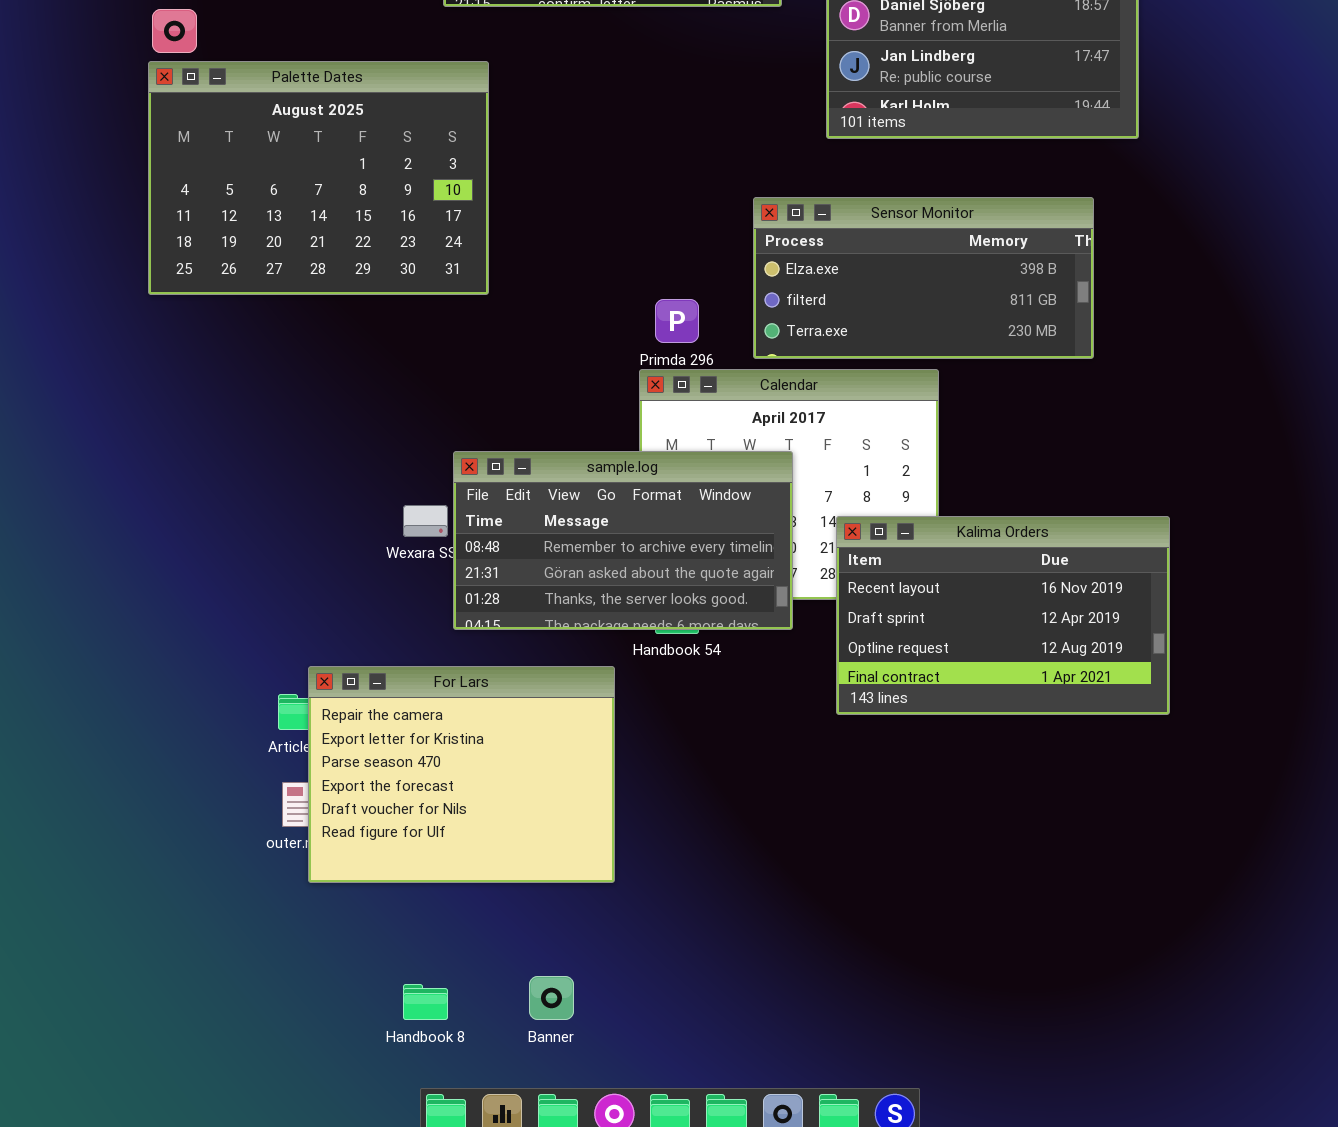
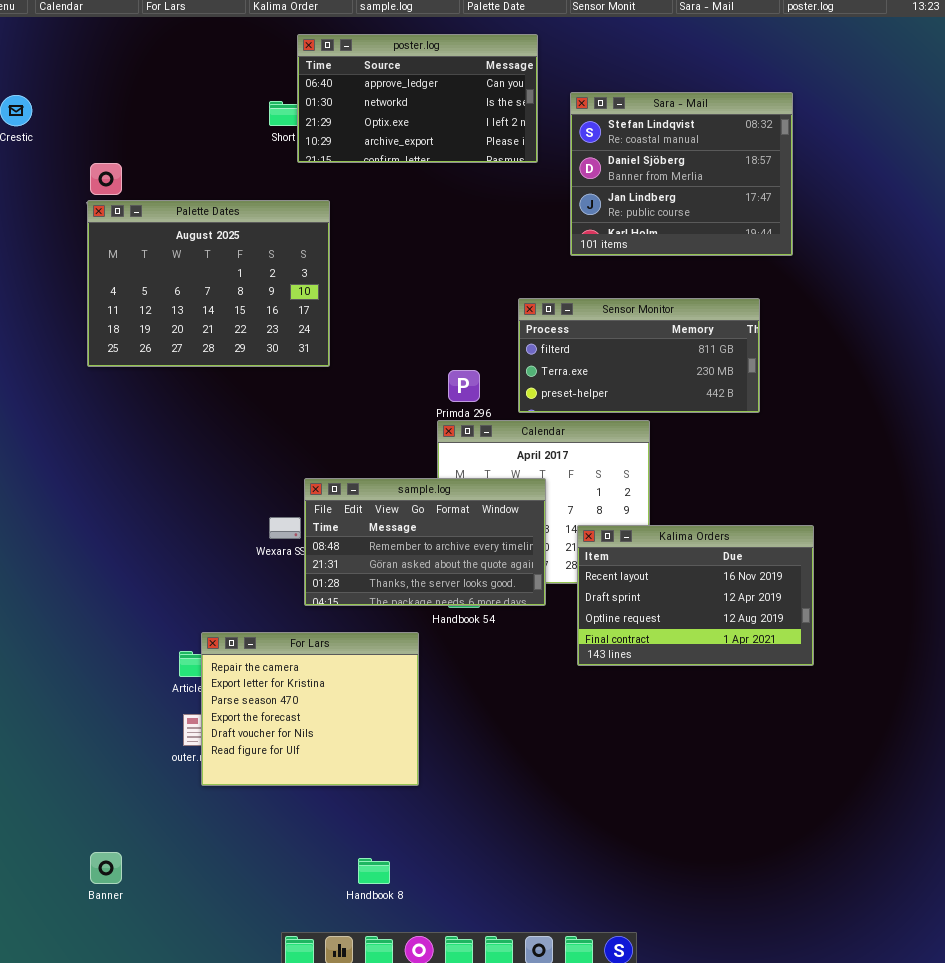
Sensor Monitor: [753,197,1094,359] -> [518,298,760,413], scrolled down 1 row
Banner: [529,976,574,1020] -> [90,852,122,884], moved
Handbook 8: [403,984,448,1020] -> [358,858,390,884], moved

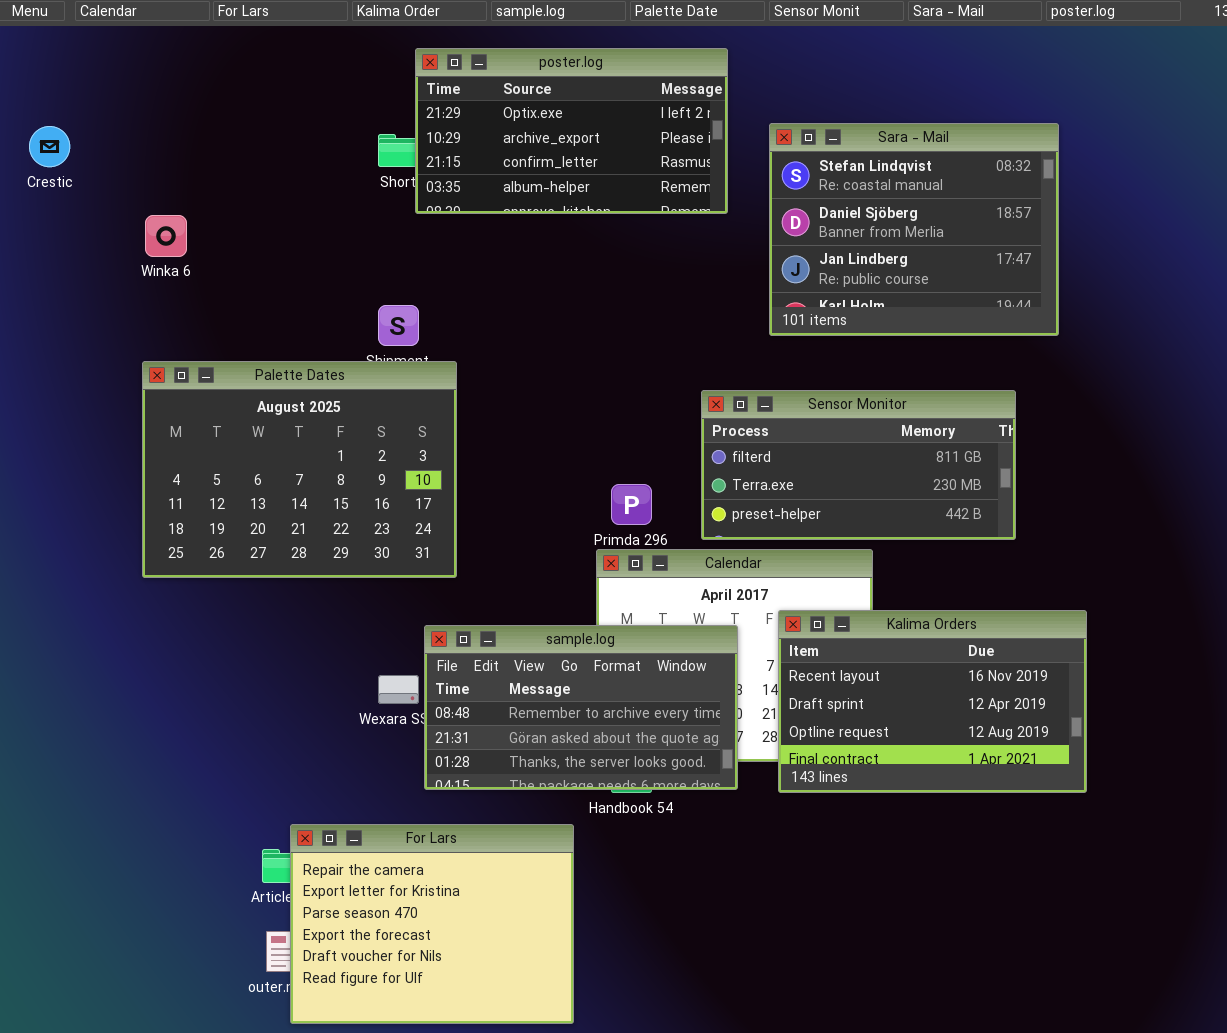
poster.log: [297,34,538,163] -> [415,48,728,214], scrolled down 2 rows
Palette Dates: [87,200,330,367] -> [142,361,457,578], moved
Kalima Orders: [577,525,814,666] -> [778,610,1087,793], moved

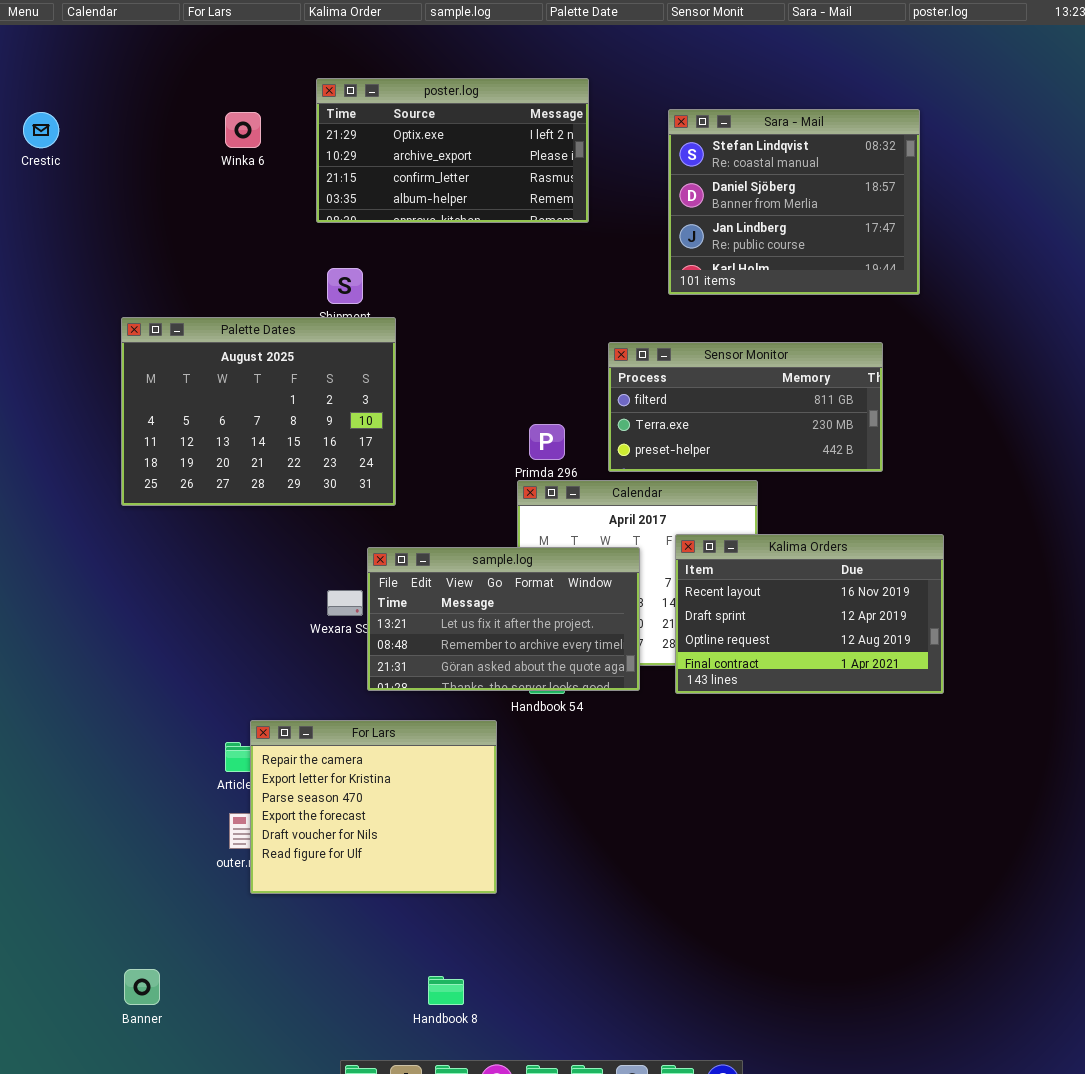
poster.log: [415,48,728,214] -> [316,78,589,223], moved
Winka 6: [145,215,187,257] -> [225,112,261,148], moved
sample.log: [424,625,738,790] -> [367,547,640,691], scrolled up 1 row

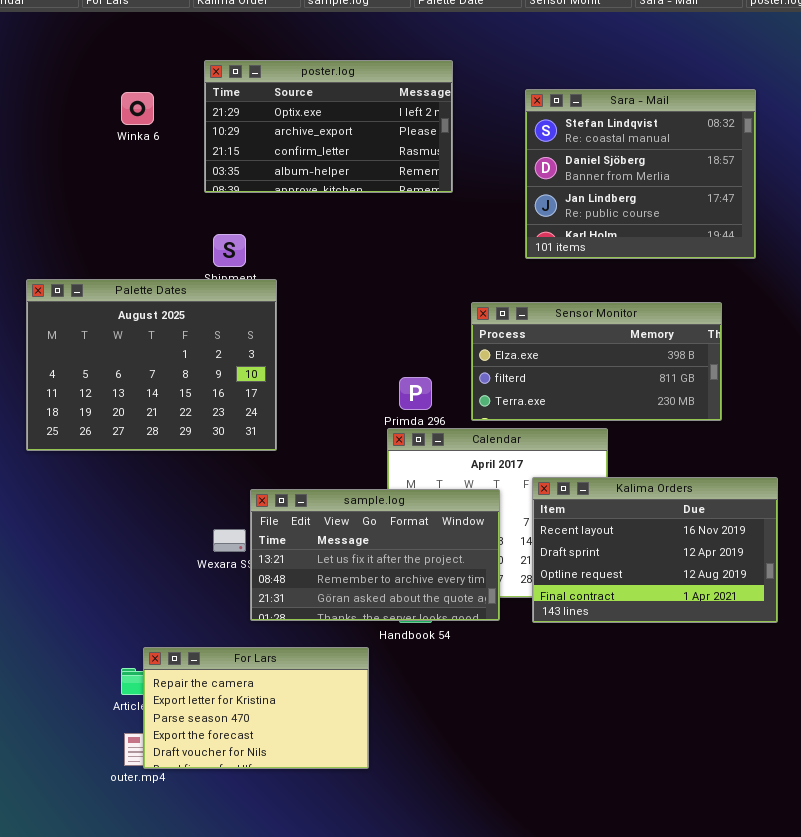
Sensor Monitor: [608,342,883,472] -> [471,302,722,421], scrolled up 1 row
For Lars: [250,720,497,894] -> [143,647,369,769], resized

